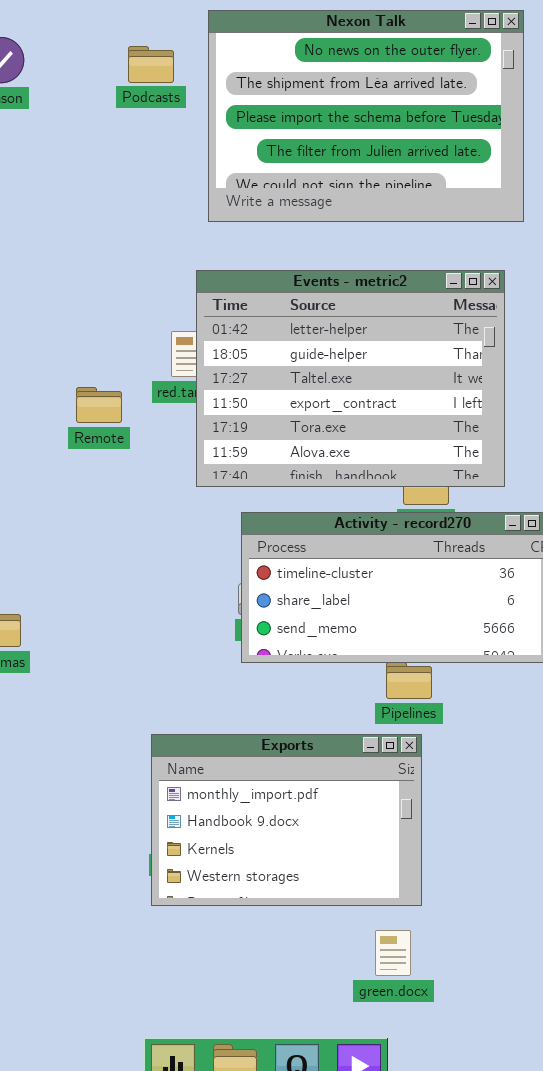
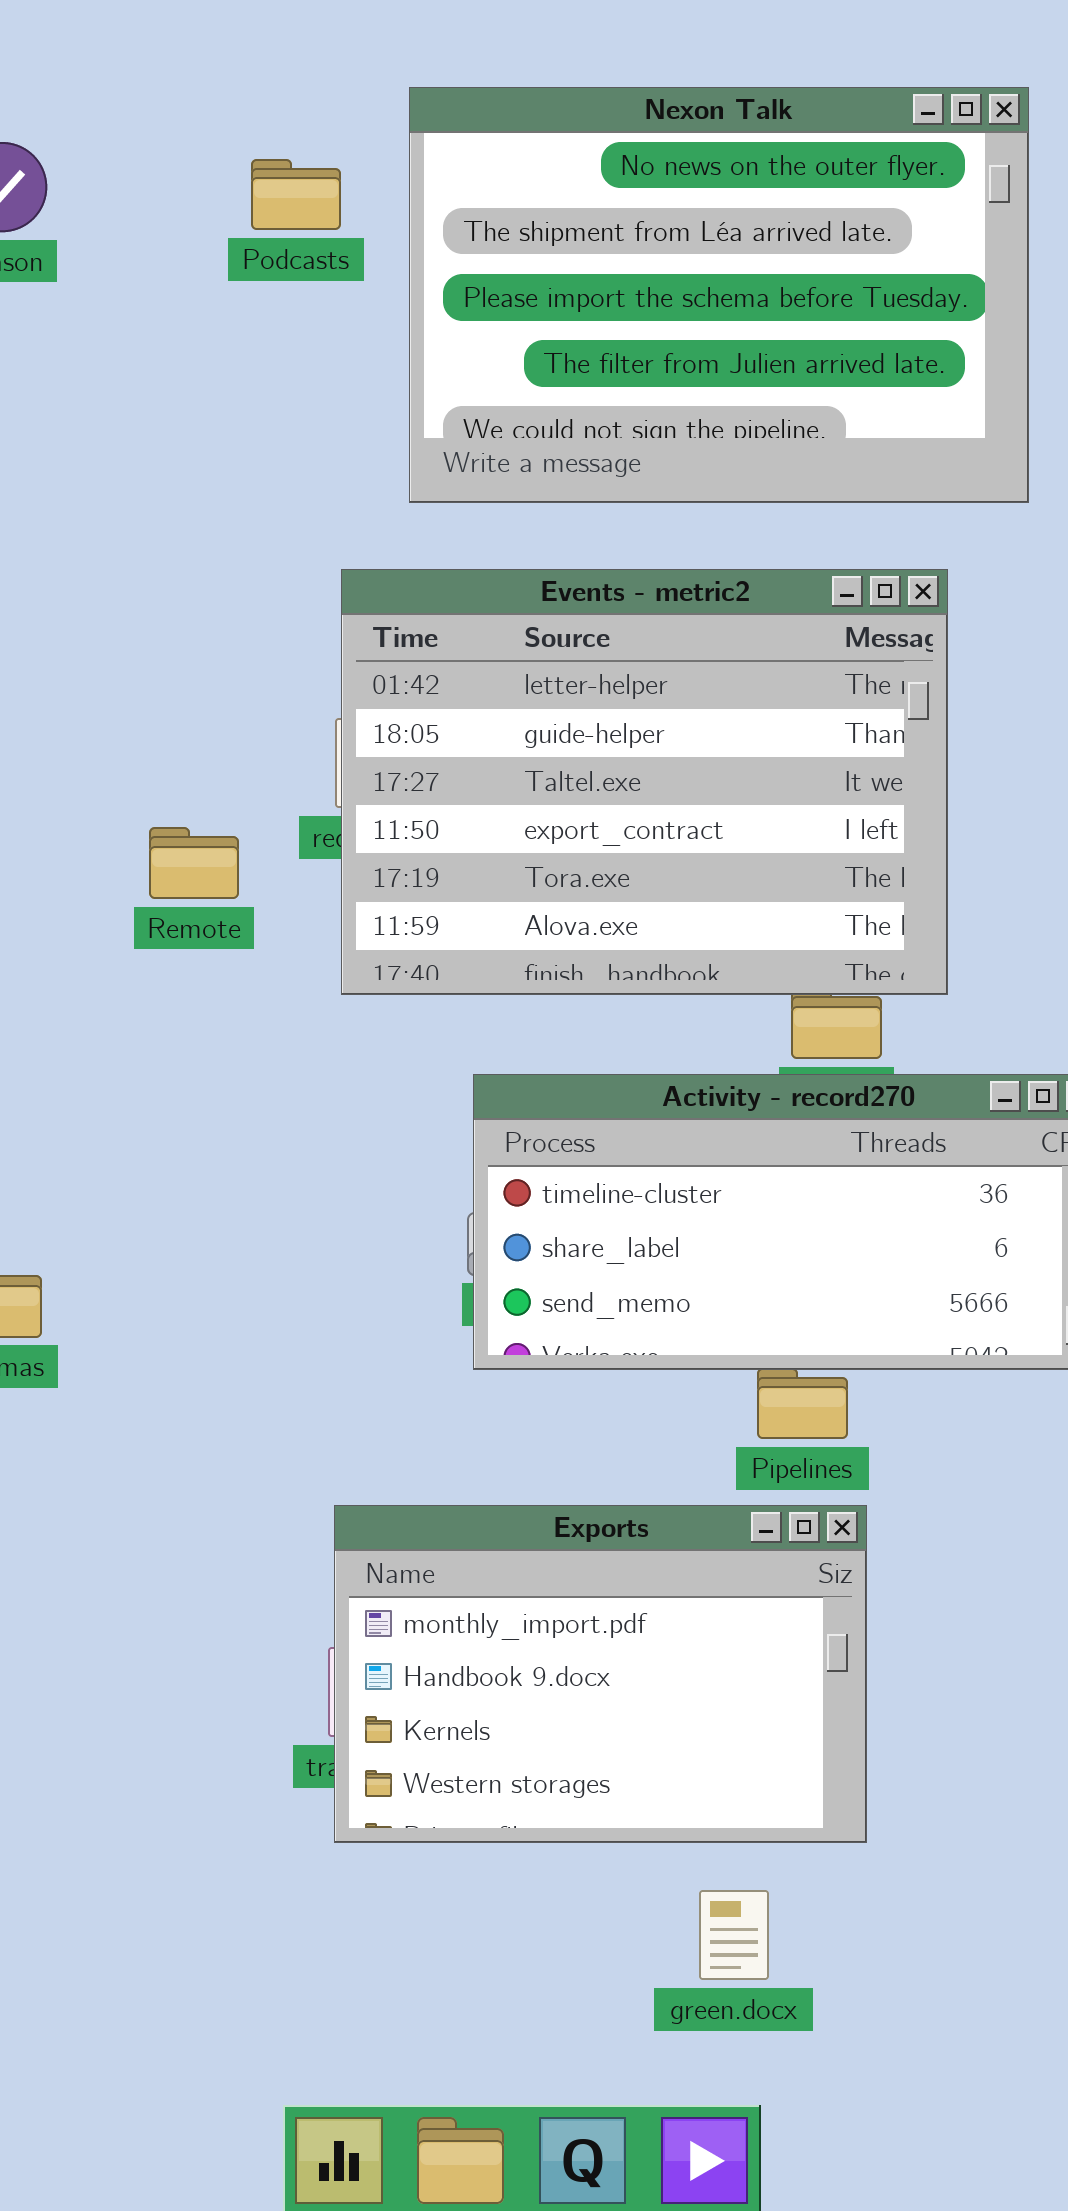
Events - metric2: [196,270,505,487] -> [341,569,948,995], moved
Exports: [151,734,422,906] -> [334,1505,867,1843], moved
green.docx: [375,930,411,976] -> [699,1890,769,1980], moved

